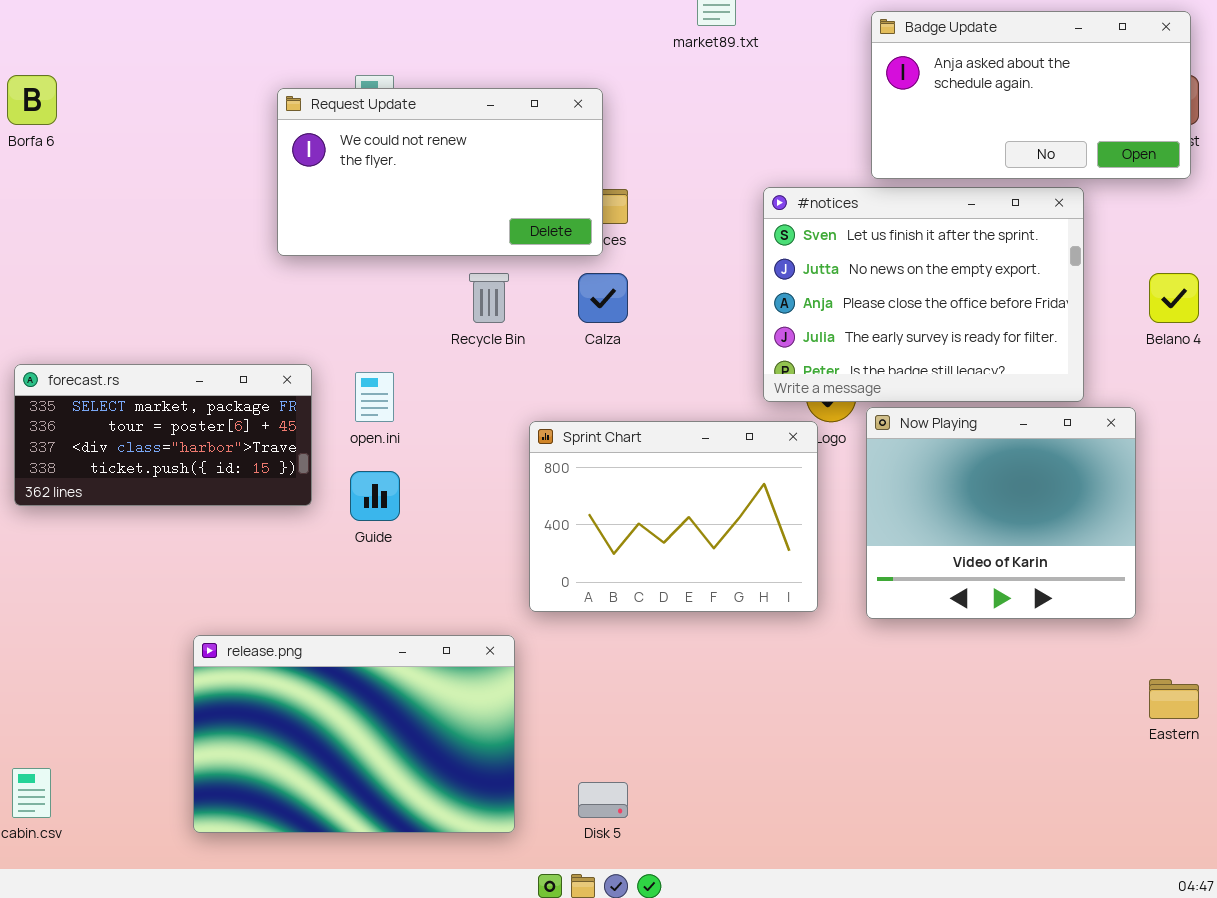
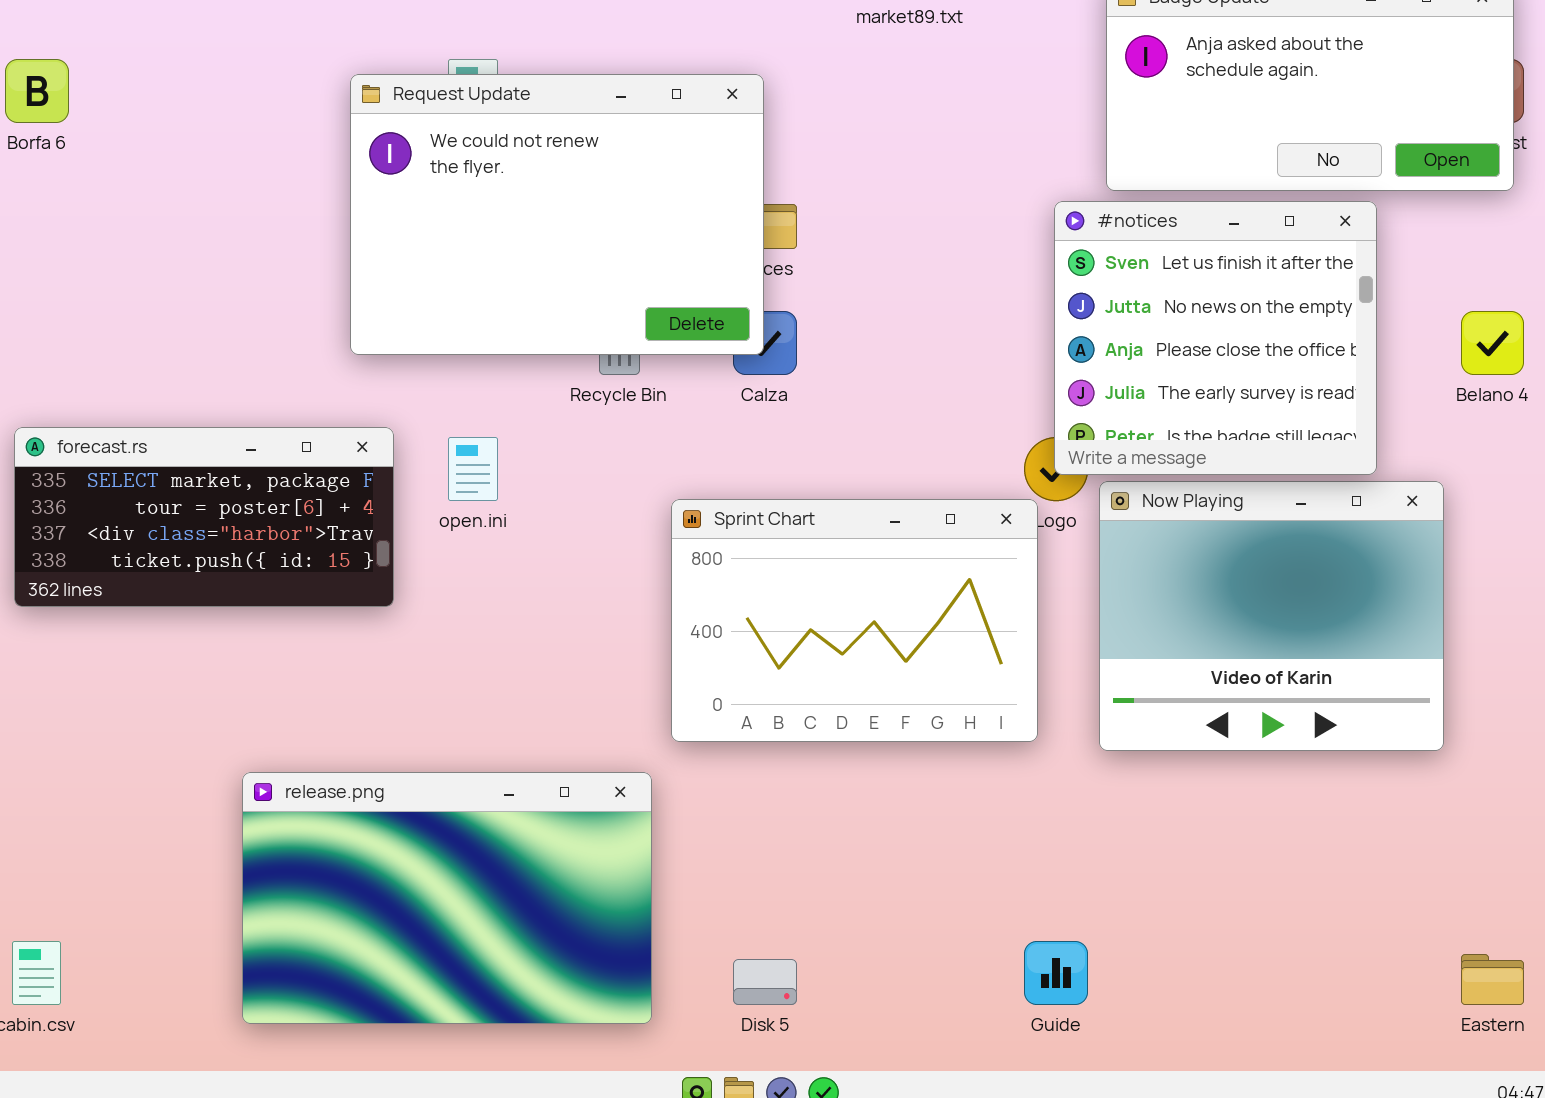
Request Update: [277,88,603,256] -> [350,74,764,355], resized
#notices: [763,187,1084,402] -> [1054,201,1377,475], resized
Guide: [350,471,400,521] -> [1024,941,1088,1005], moved
Eastern: [1149,679,1199,719] -> [1461,954,1524,1005], moved

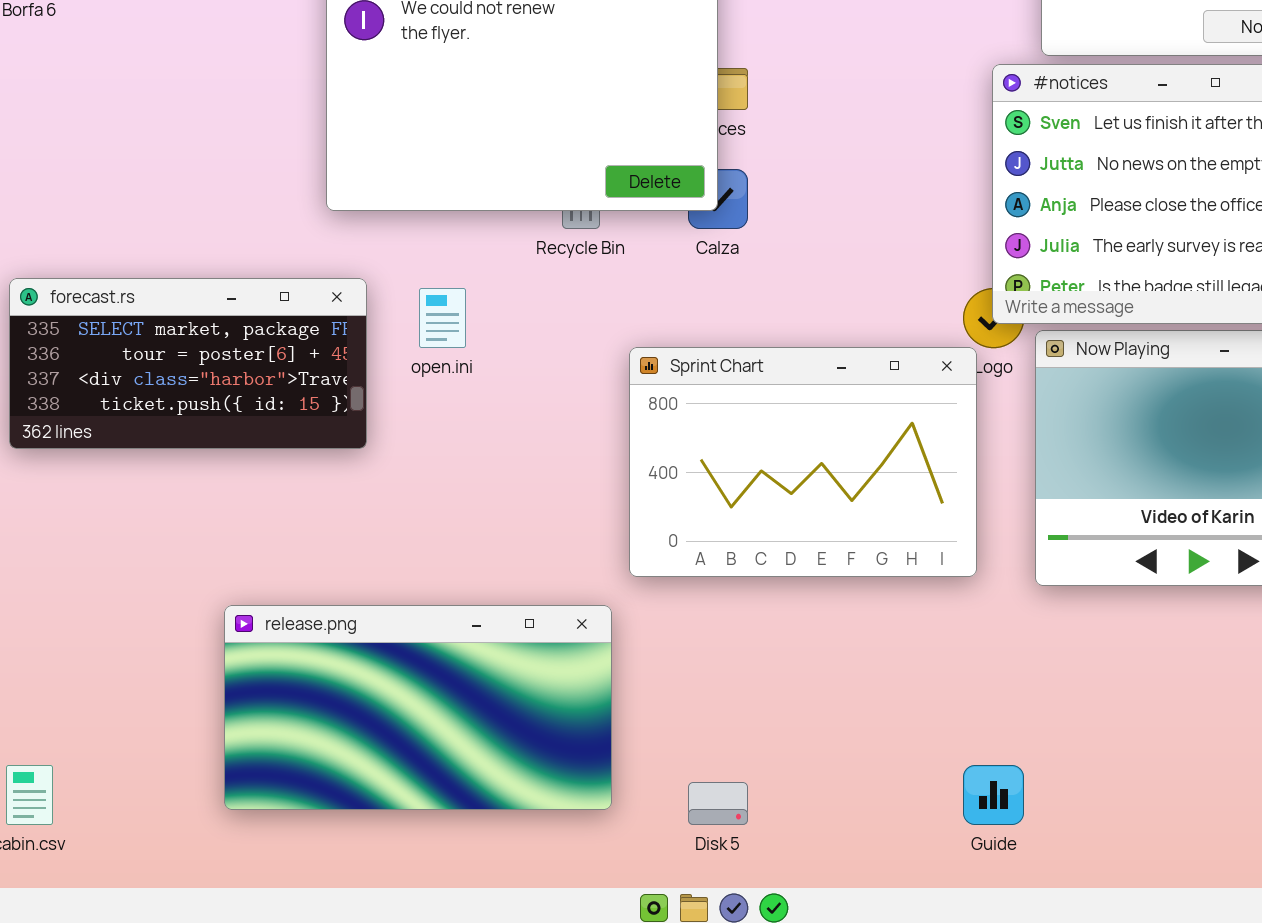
release.png: [242,772,652,1024] -> [224,605,612,810], resized

